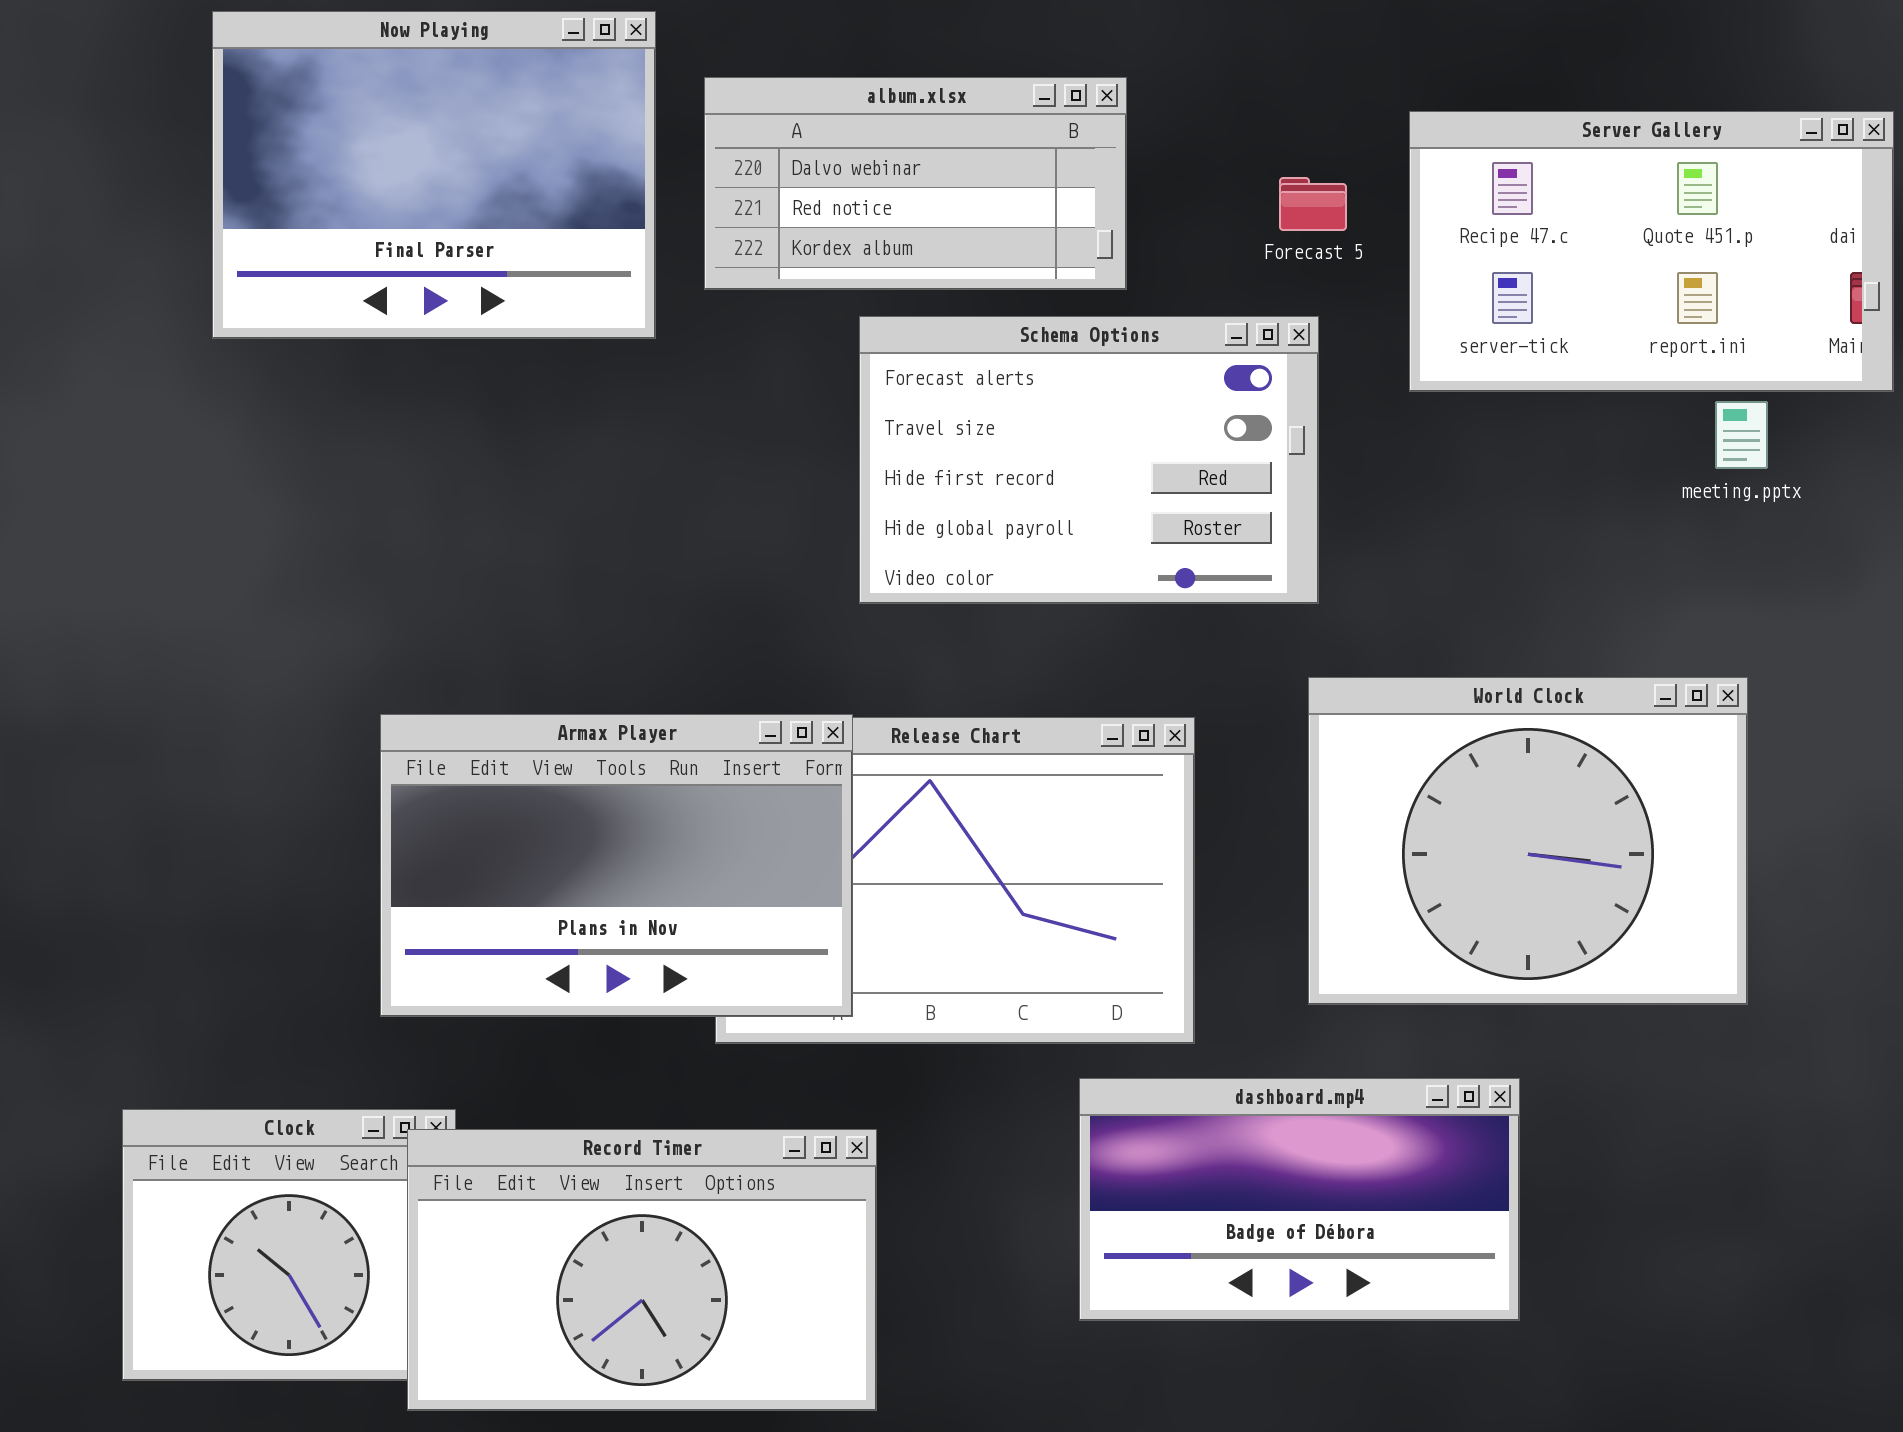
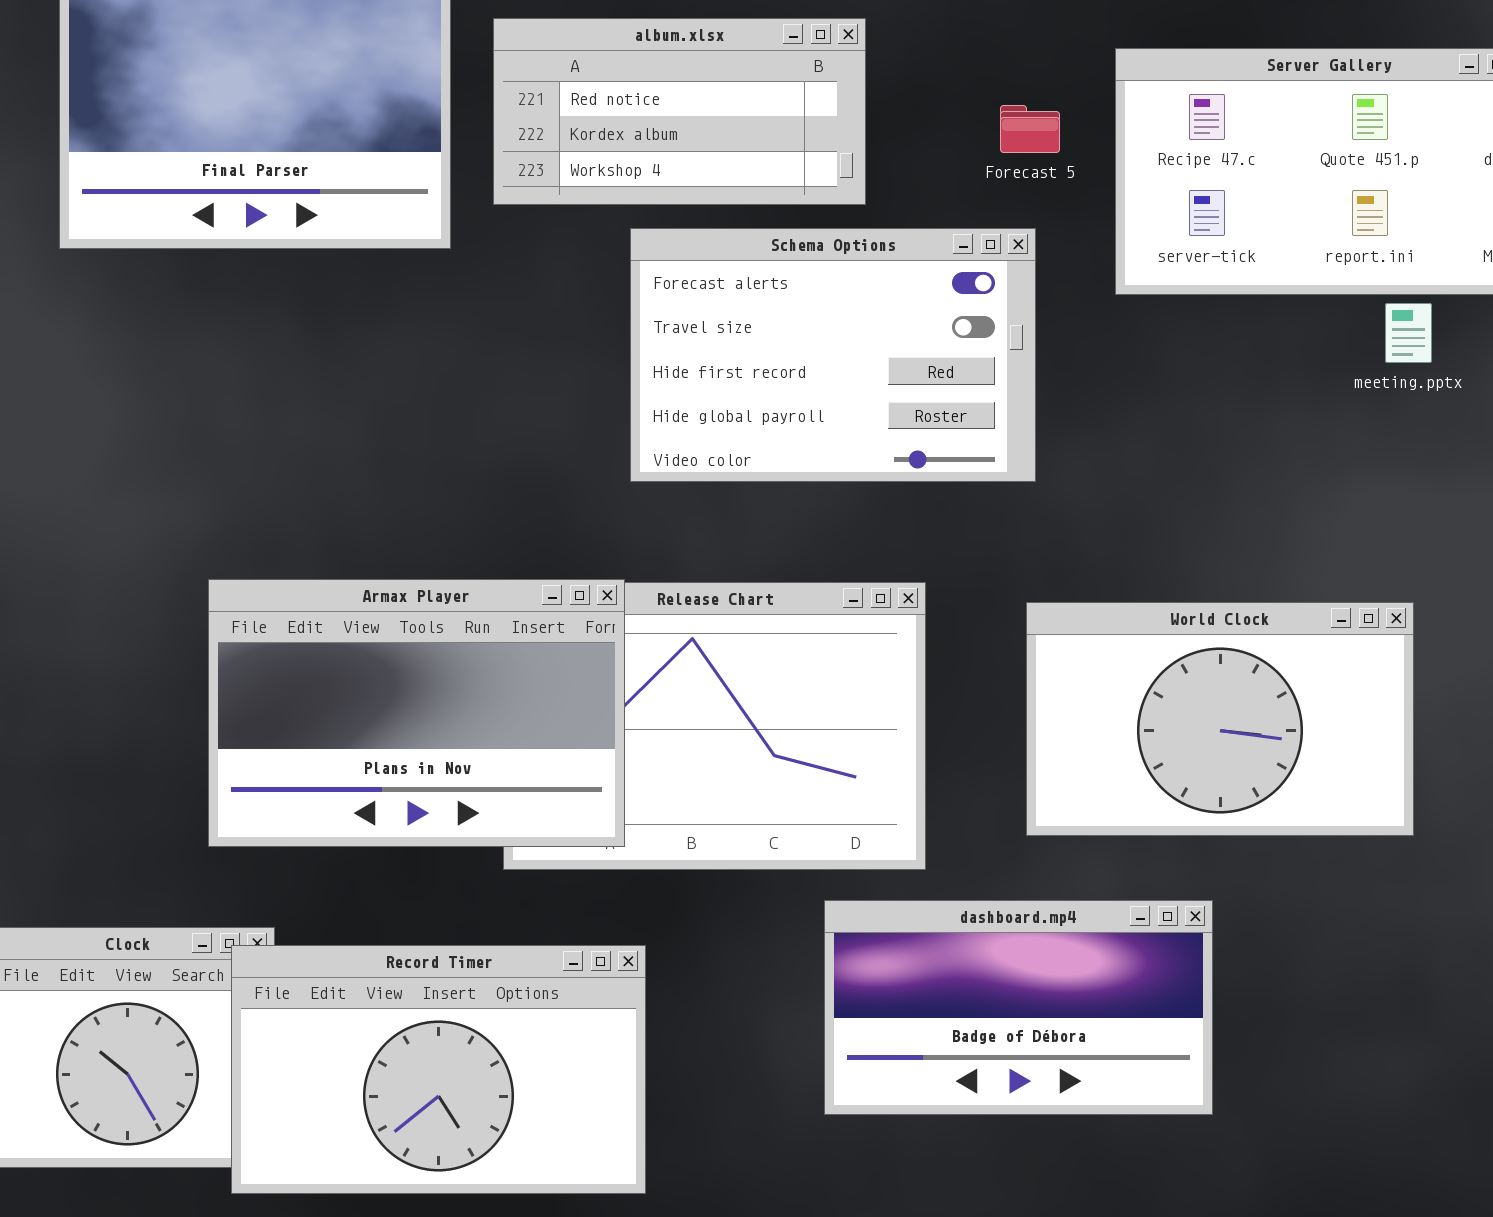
album.xlsx: [704,77,1127,290] -> [493,18,866,205], scrolled down 1 row
World Clock: [1308,677,1748,1005] -> [1026,602,1414,836], resized

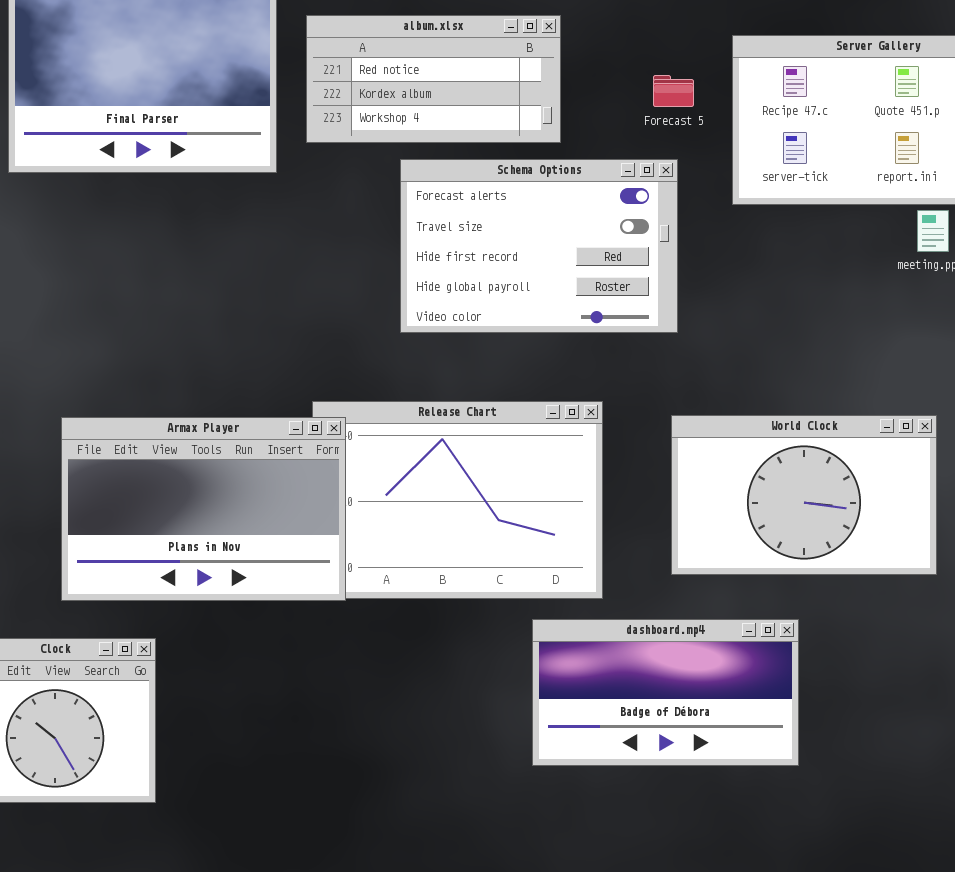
Armax Player: [208,579,625,847] -> [61,417,346,601], moved
Record Timer: [231,945,646,1194] -> none, closed

